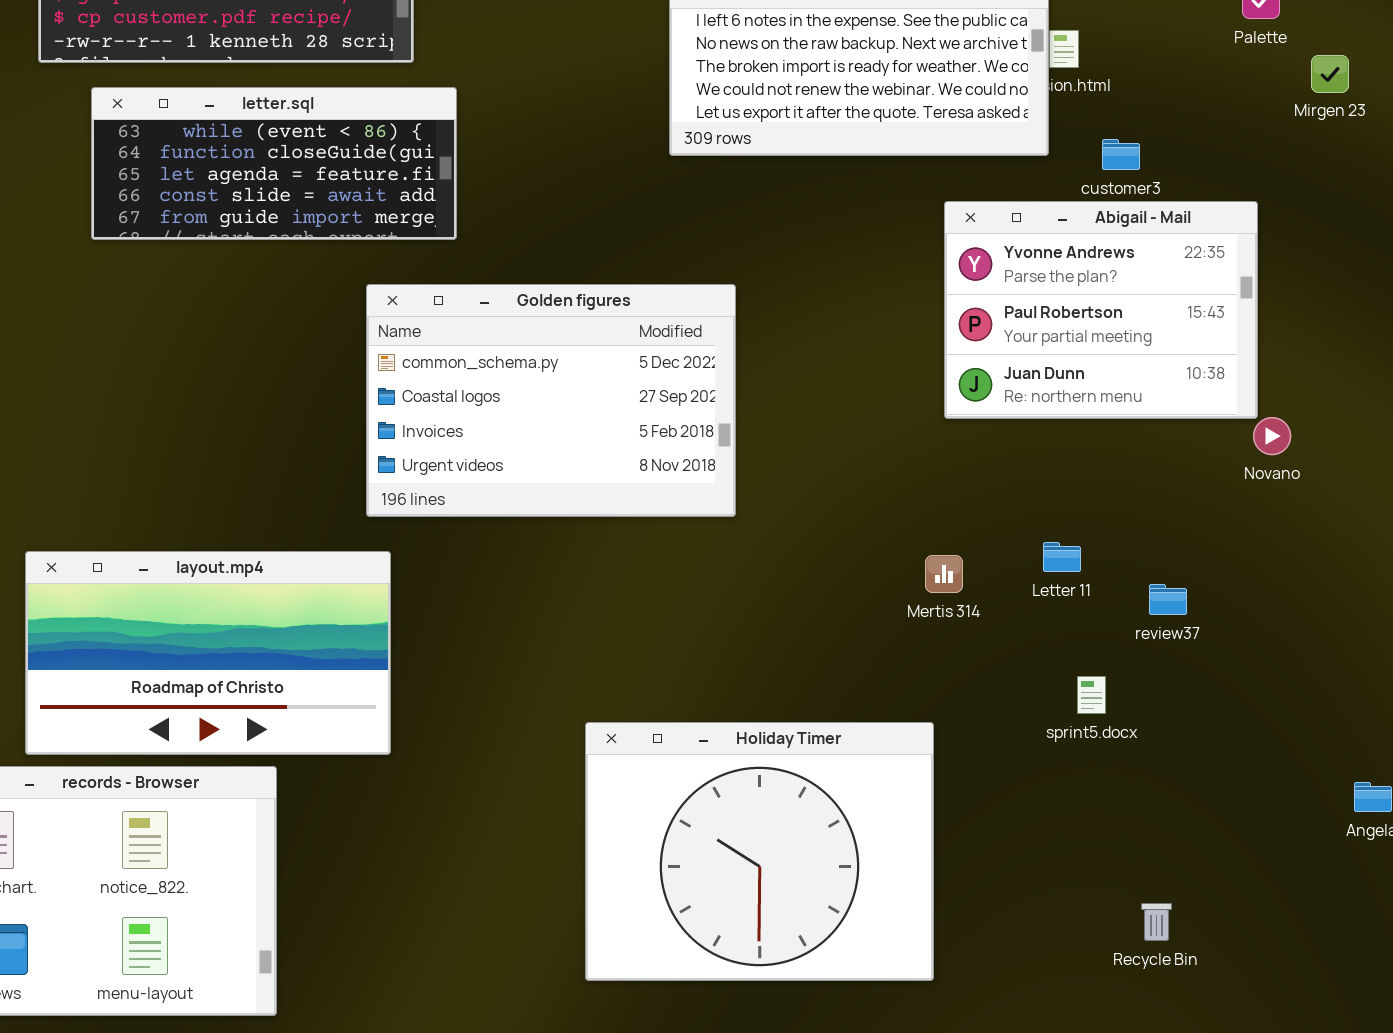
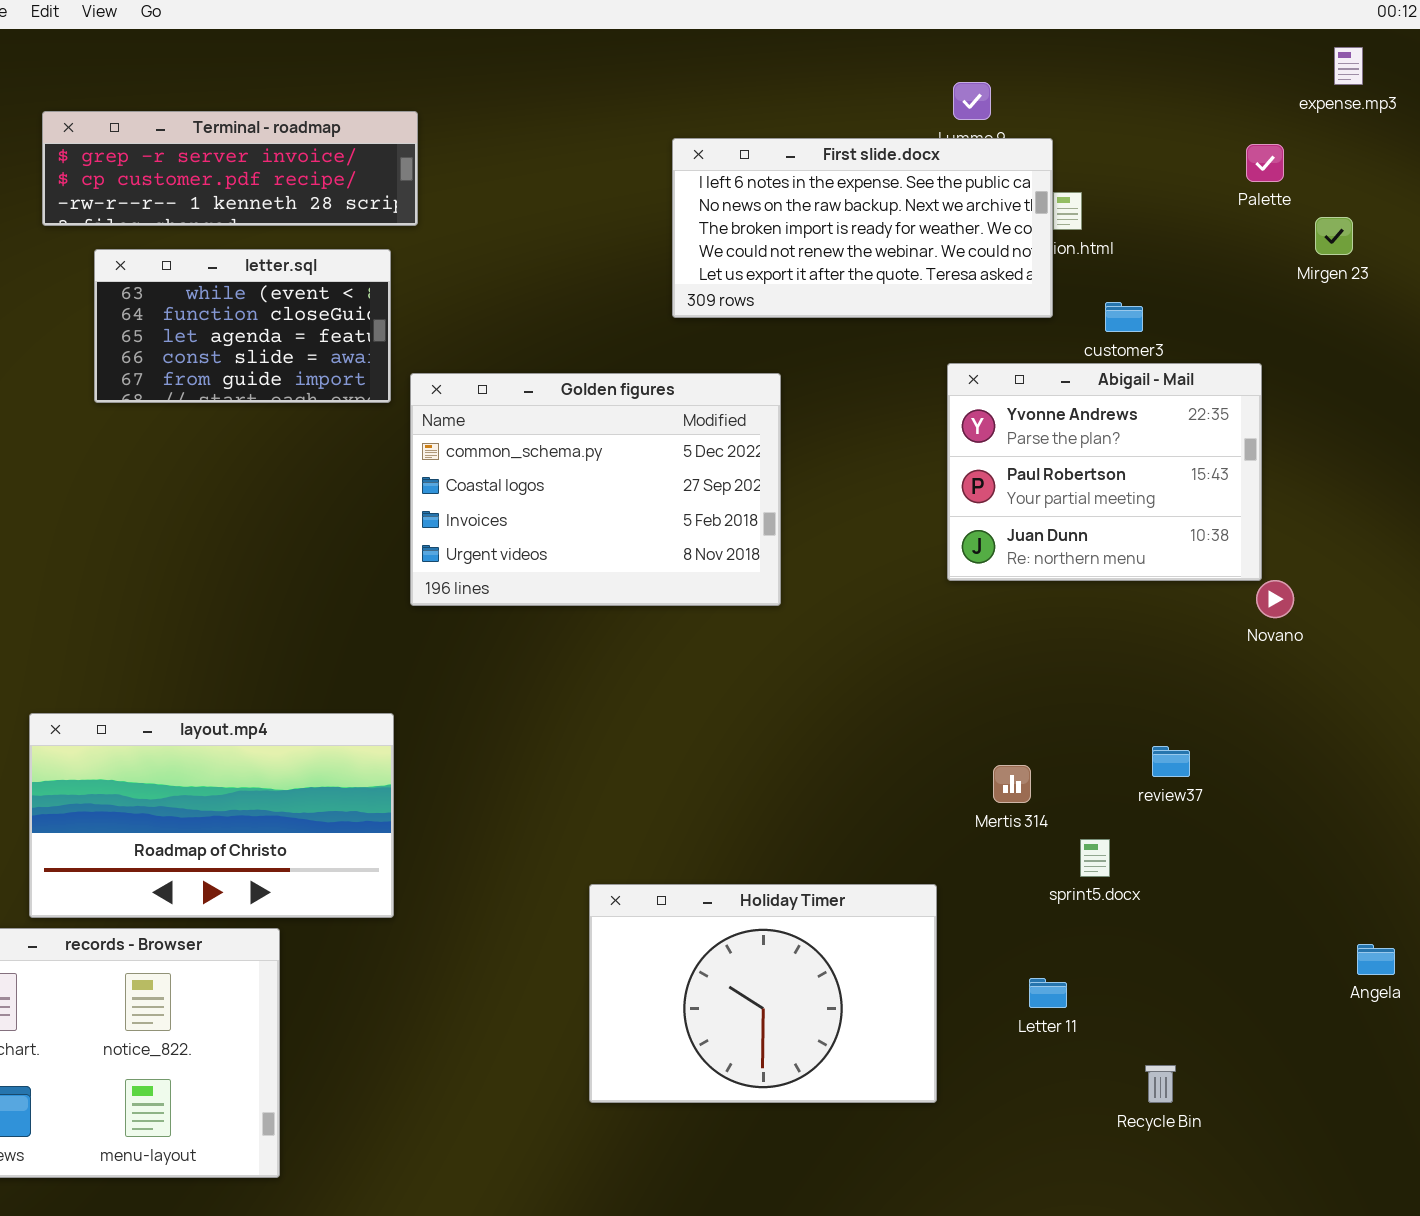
letter.sql: [91,87,457,240] -> [94,249,391,403], resized
Golden figures: [366,284,736,517] -> [410,373,781,606], moved
Letter 11: [1043,542,1081,572] -> [1029,978,1067,1008], moved
Mertis 314: [925,555,963,593] -> [993,765,1031,803], moved
Holiday Timer: [585,722,934,981] -> [589,884,937,1103], resized

